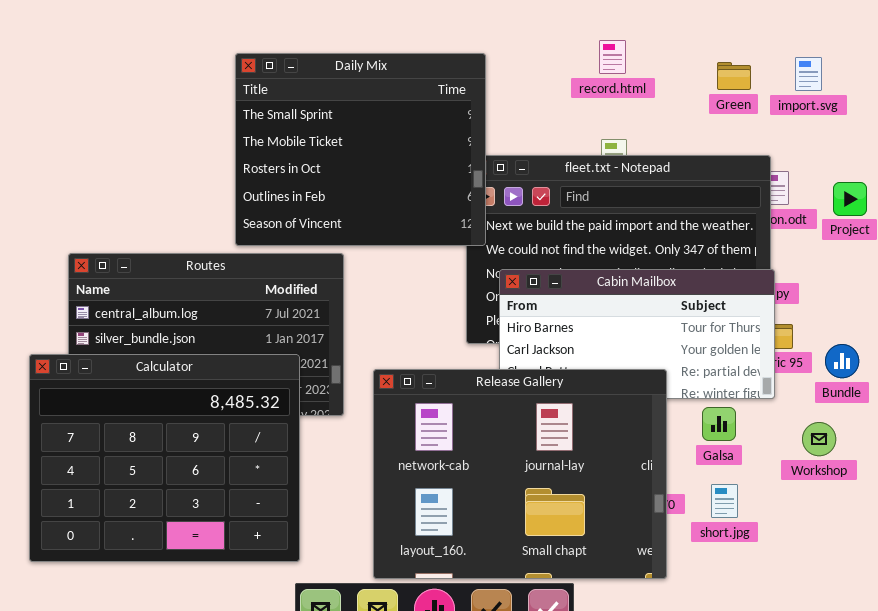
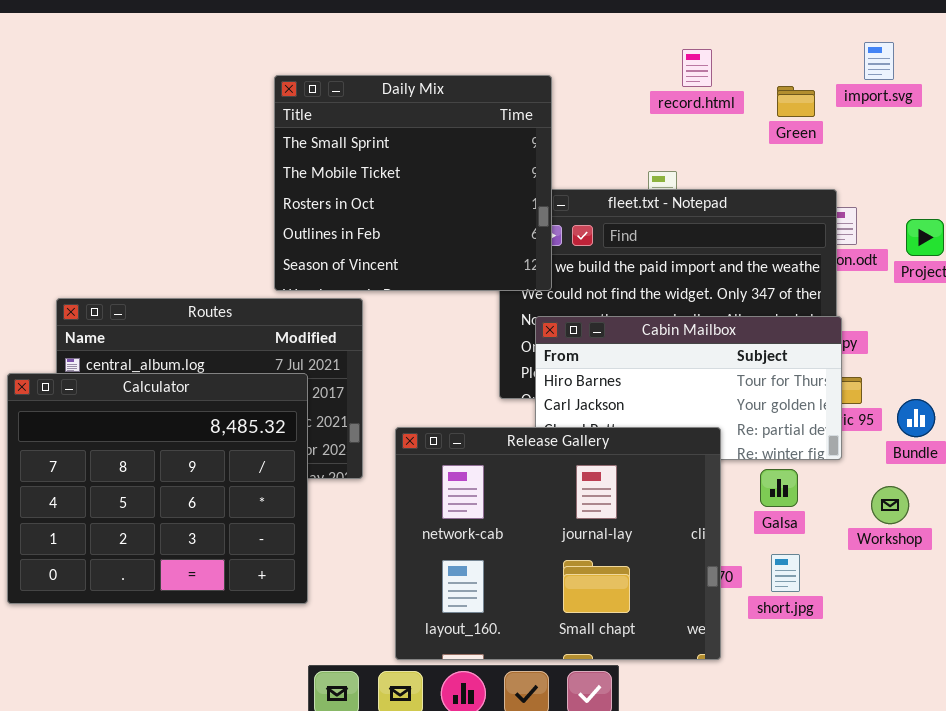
record.html: [599,40,626,74] -> [682,49,712,87], moved
Daily Mix: [235,53,486,246] -> [274,75,552,291], moved
import.svg: [795,57,822,91] -> [864,42,894,80], moved
Calculator: [29,354,300,562] -> [7,373,308,604], moved

